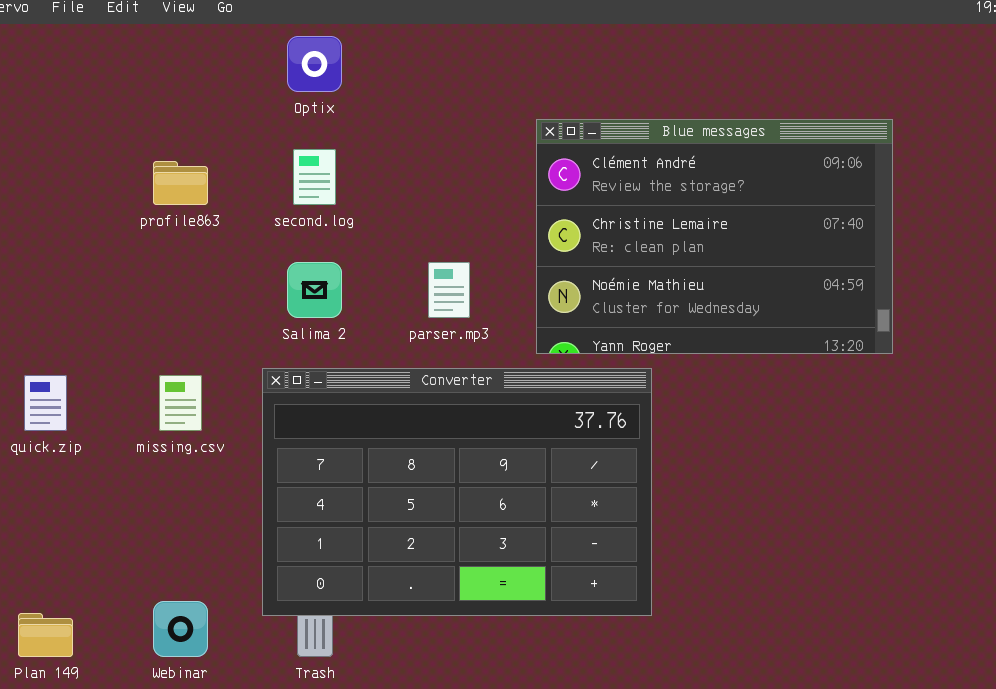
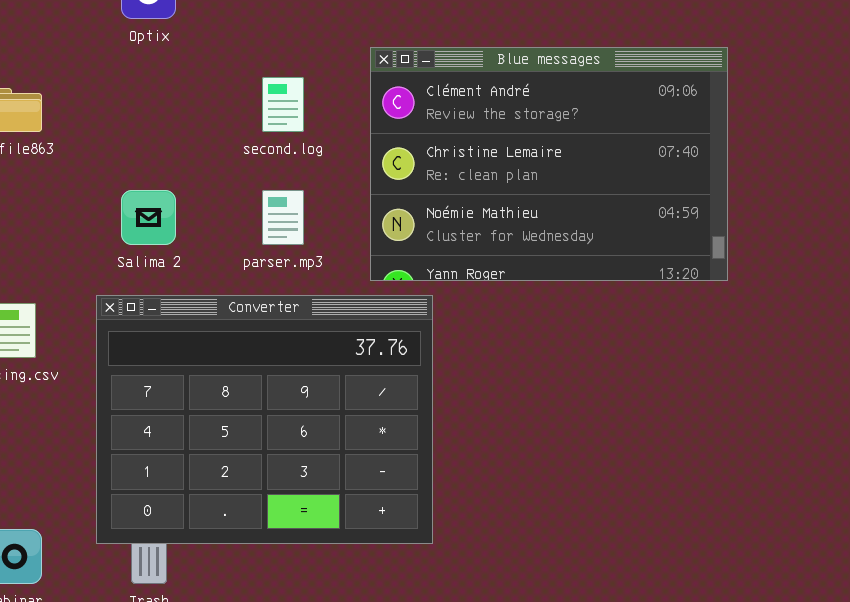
second.log: [293,149,336,205] -> [262,77,304,132], moved
Converter: [262,368,652,616] -> [96,295,433,544], resized

